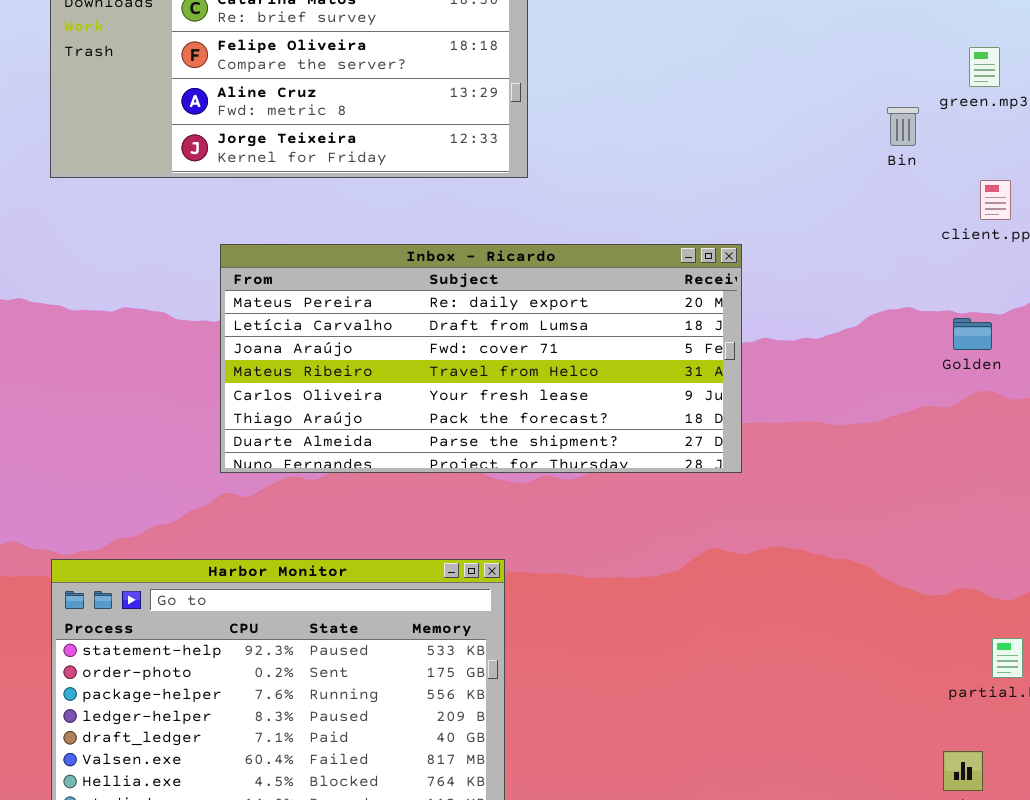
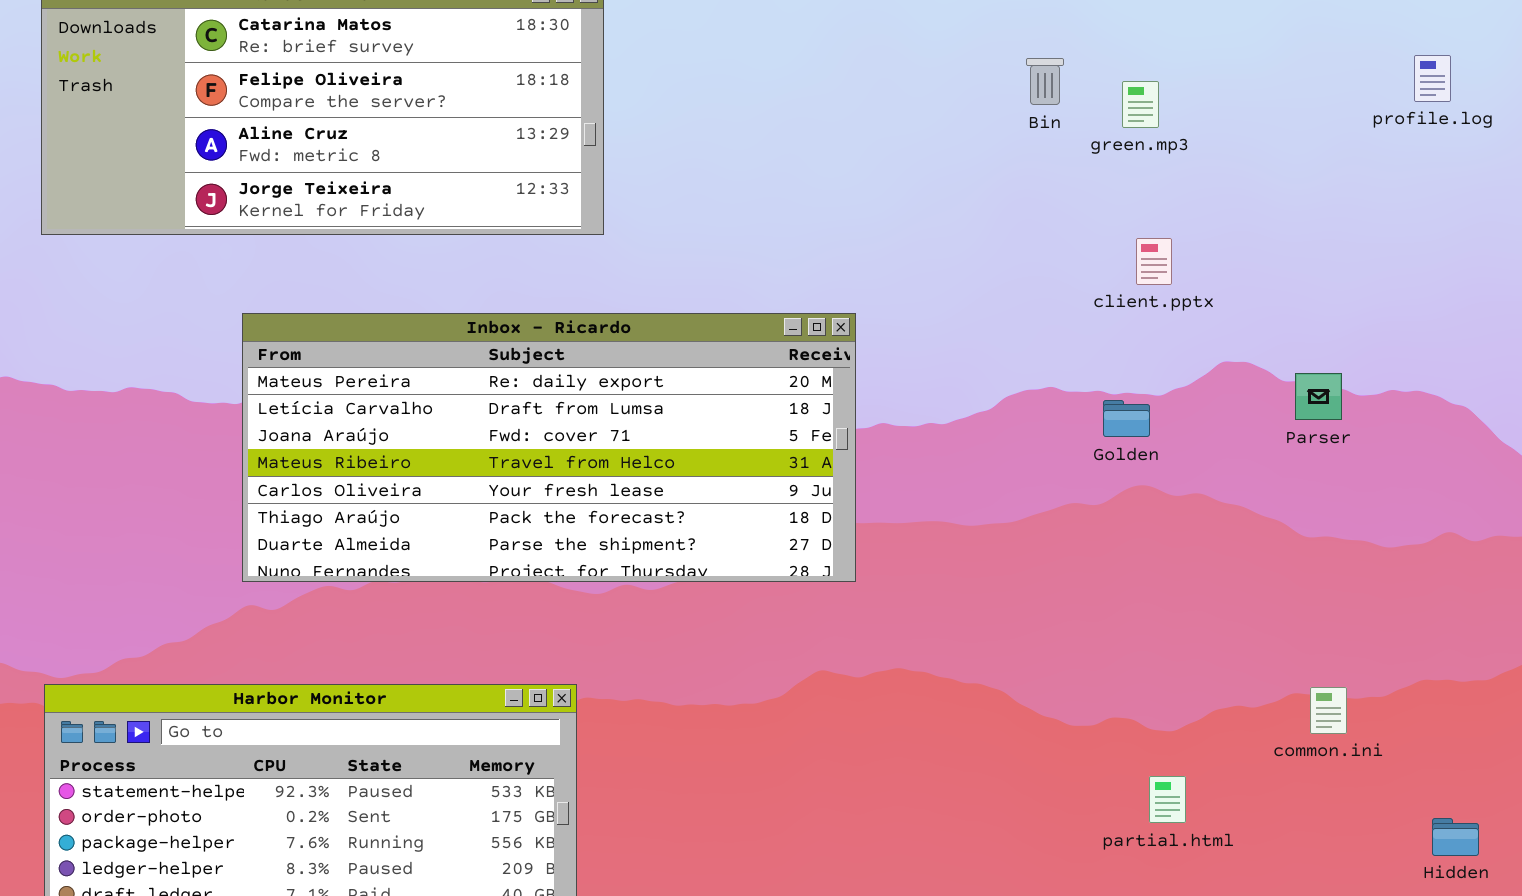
Bin: [887,107,919,146] -> [1026,58,1064,105], moved

